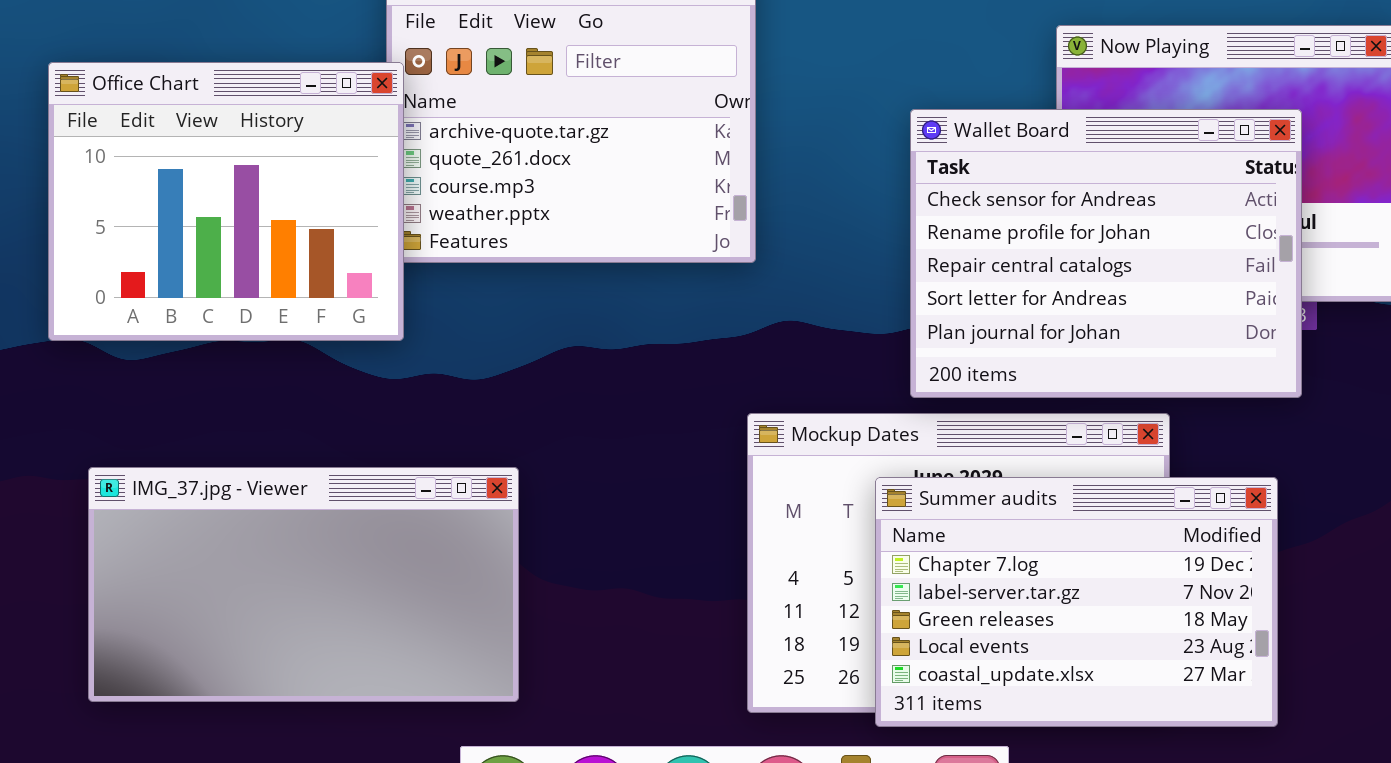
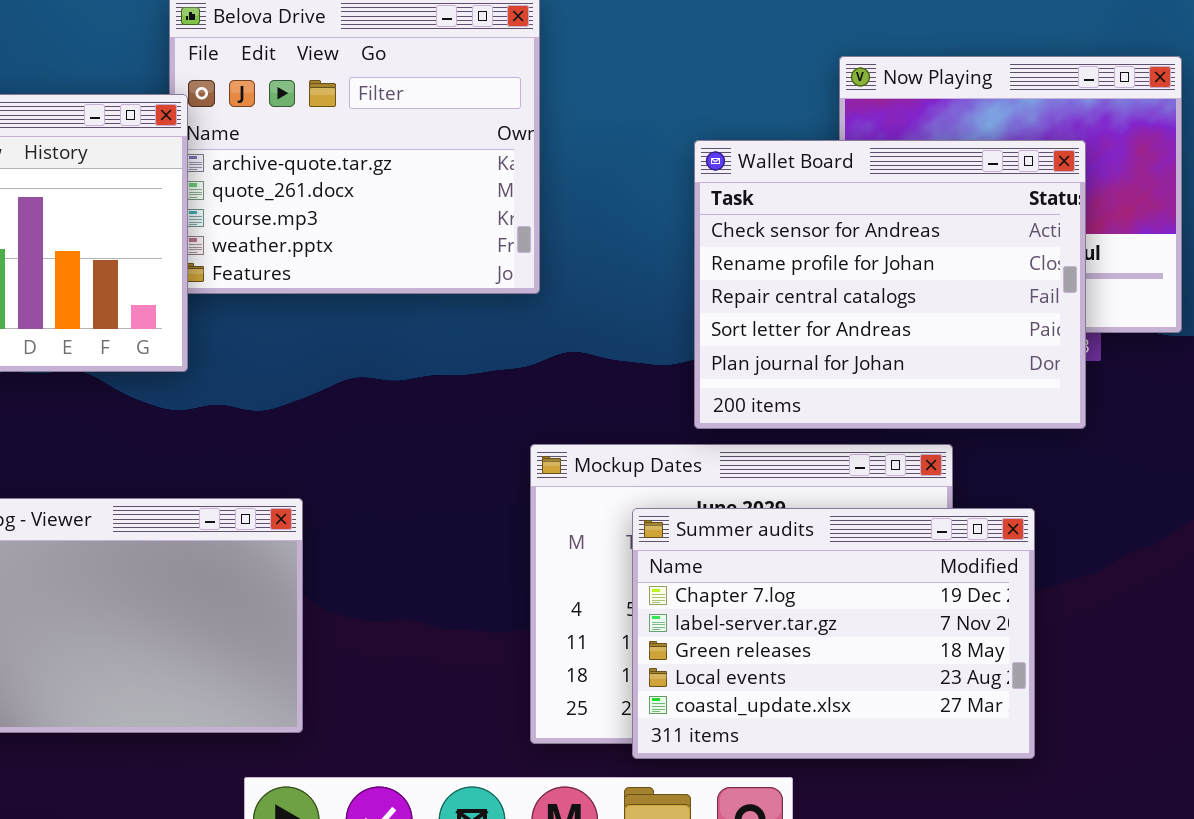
Summer audits: [875,477,1278,727] -> [632,508,1035,759], moved

